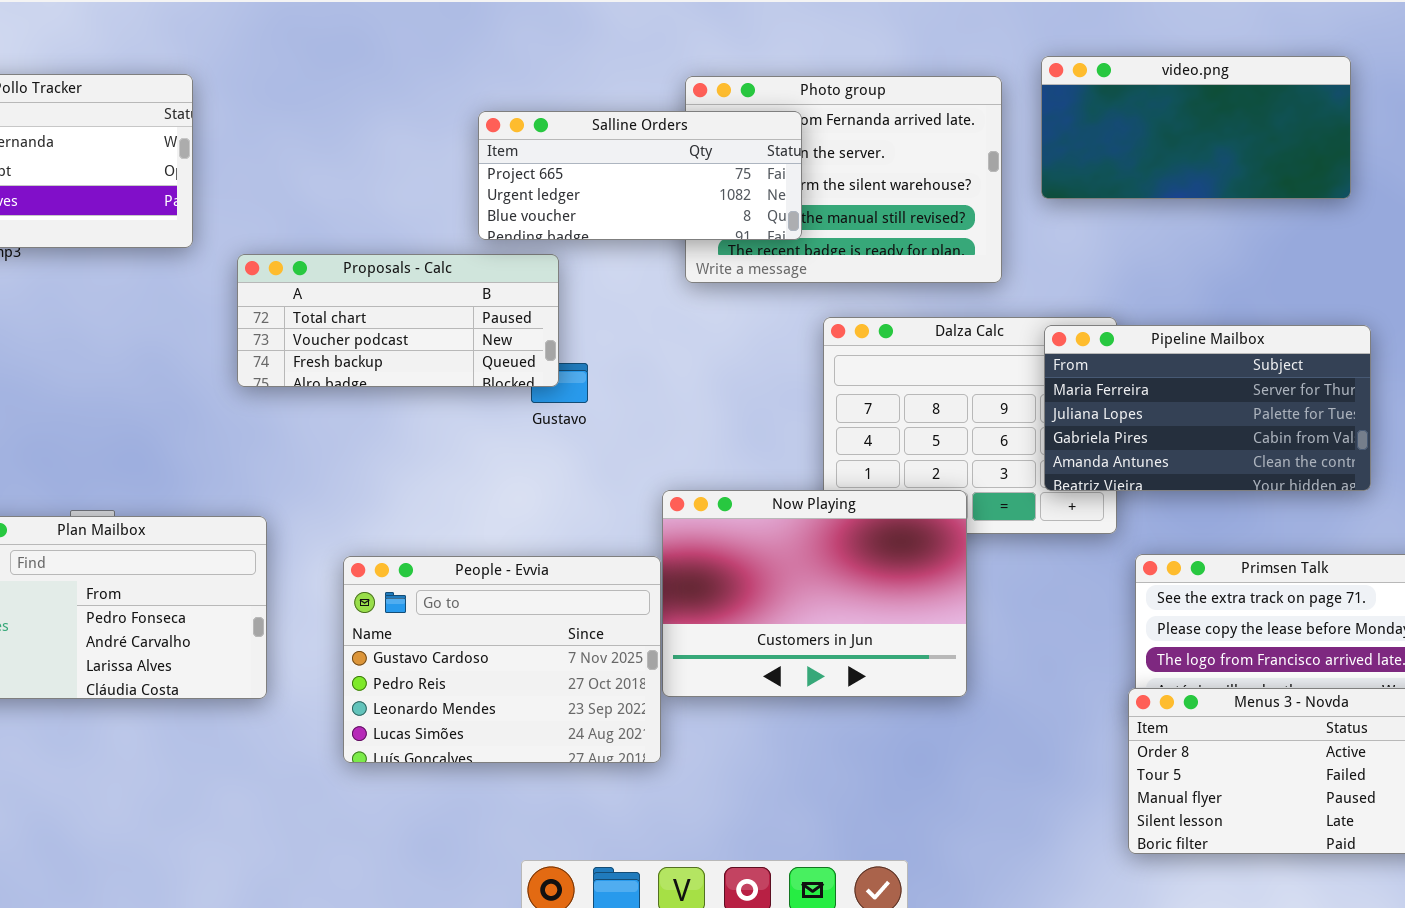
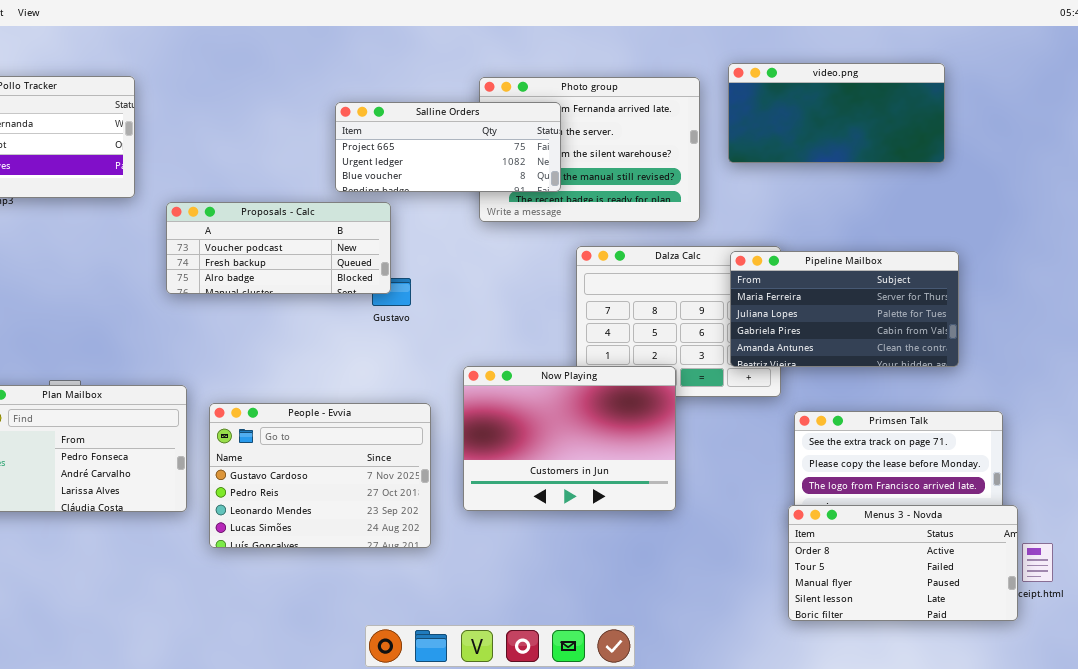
Proposals - Calc: [237,254,559,387] -> [166,202,391,294], scrolled down 1 row
People - Evvia: [343,556,661,763] -> [209,403,431,548], moved

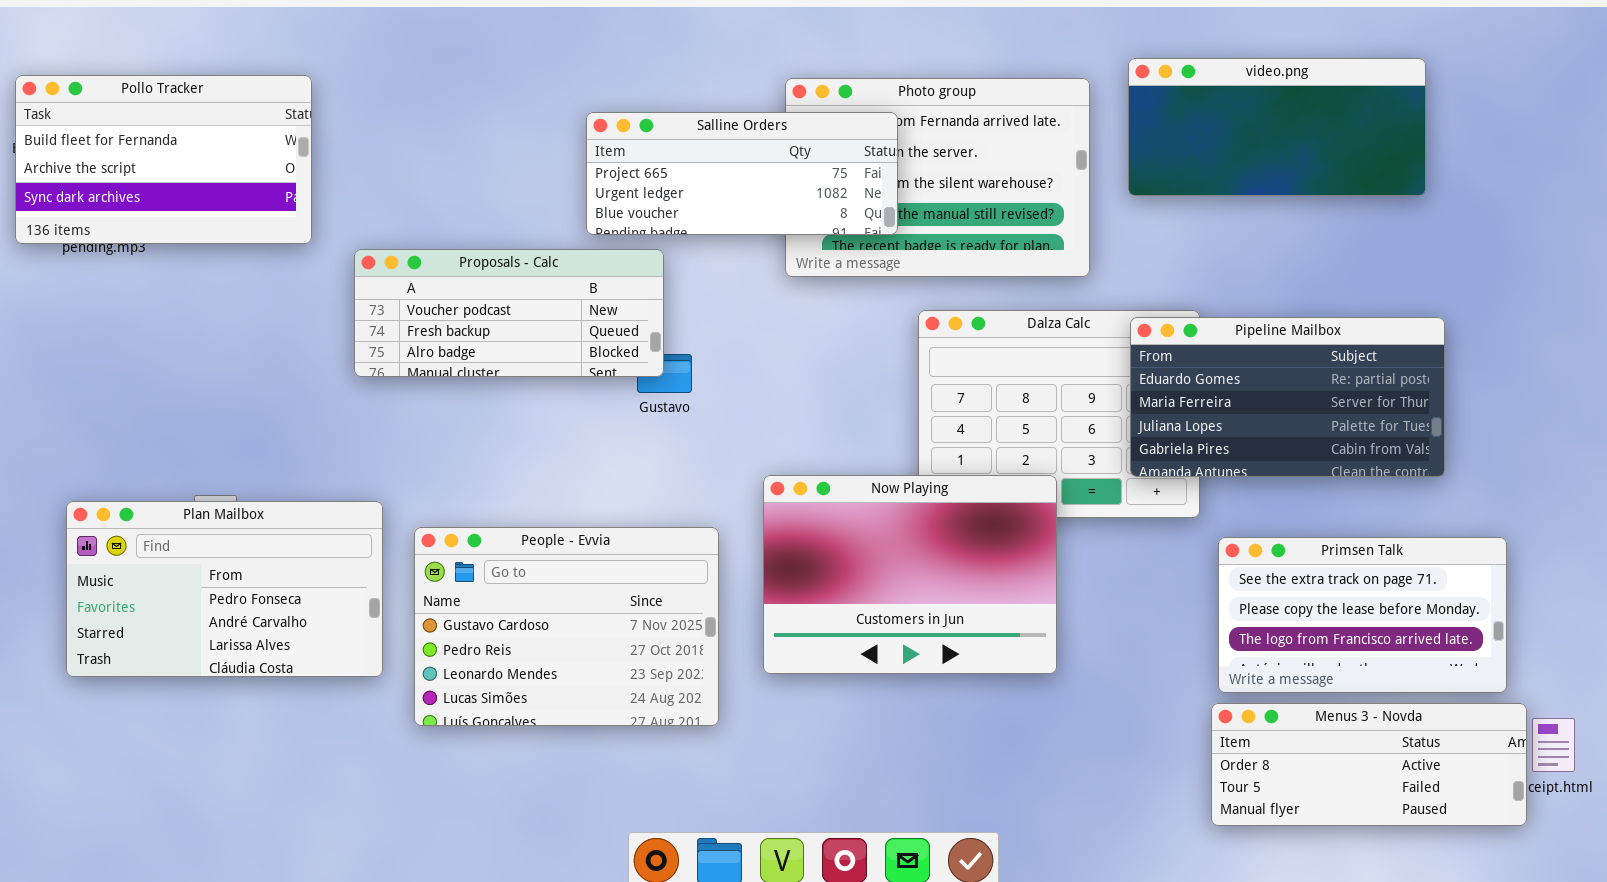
Pipeline Mailbox: [730,251,959,367] -> [1130,317,1445,477], scrolled up 1 row
Menus 3 - Novda: [788,505,1018,621] -> [1211,703,1527,826], resized

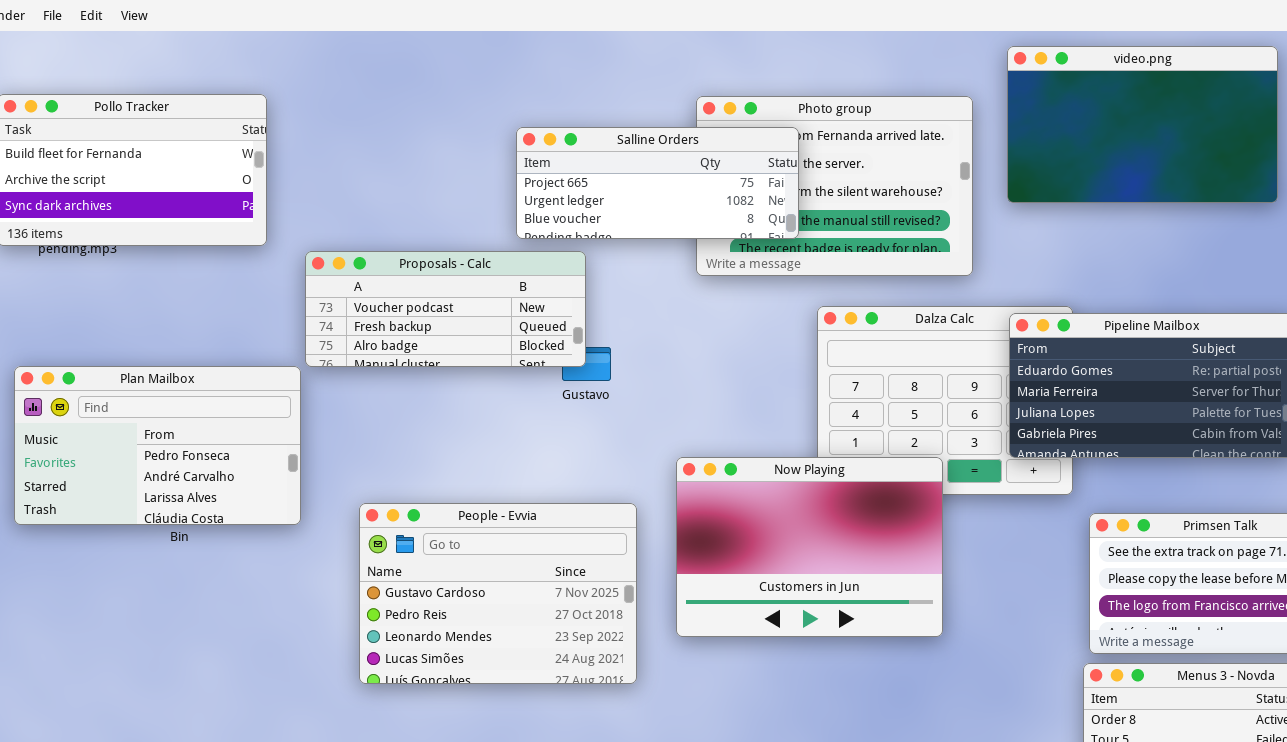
video.png: [1128,58,1426,196] -> [1007,46,1278,203], resized
Plan Mailbox: [66,501,383,677] -> [14,366,301,525], moved

